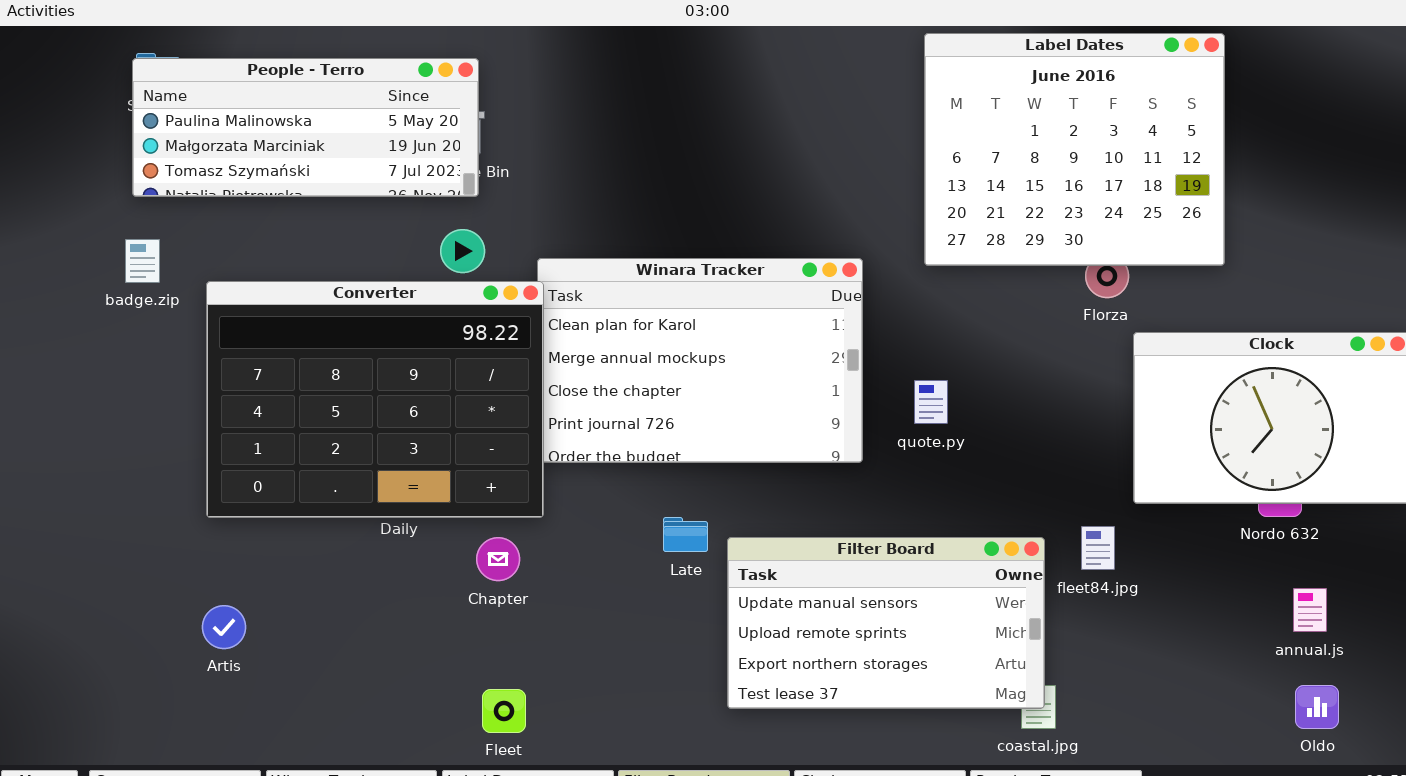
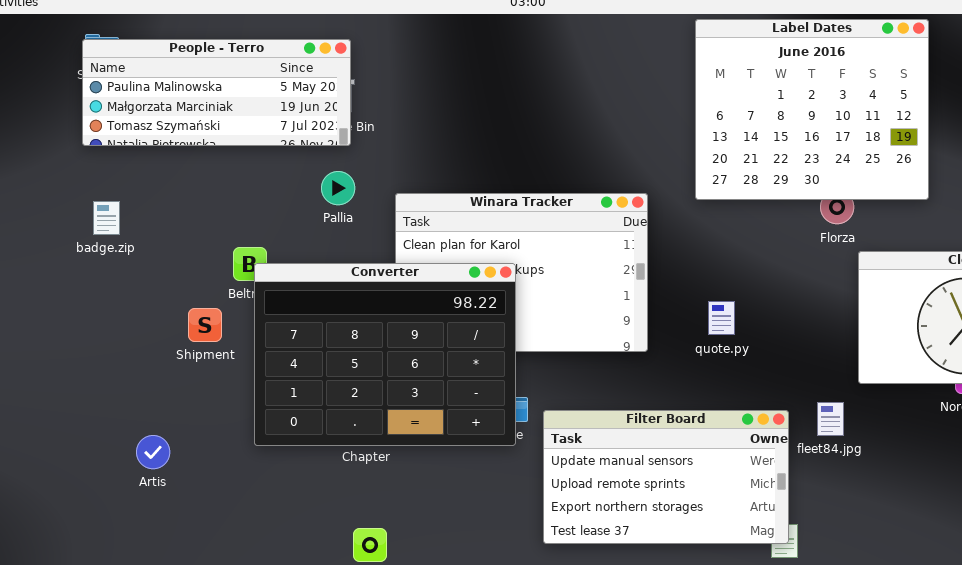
badge.zip: [125,239,160,283] -> [93,201,120,235], moved
Converter: [206,281,544,518] -> [254,263,516,446], moved
quote.py: [914,380,948,424] -> [708,301,735,335], moved
Artis: [202,605,246,649] -> [136,435,170,469], moved

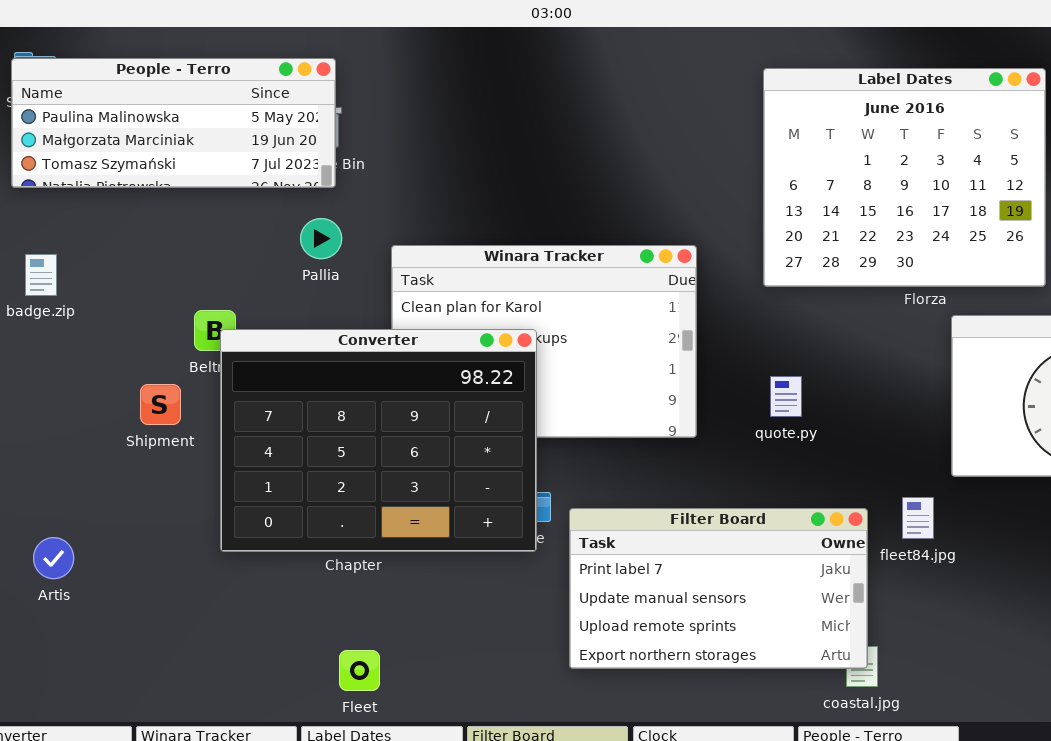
Label Dates: [695,19,929,200] -> [763,68,1046,287], moved
Filter Board: [543,410,789,544] -> [569,508,868,669], scrolled up 1 row
Artis: [136,435,170,469] -> [33,537,74,579], moved

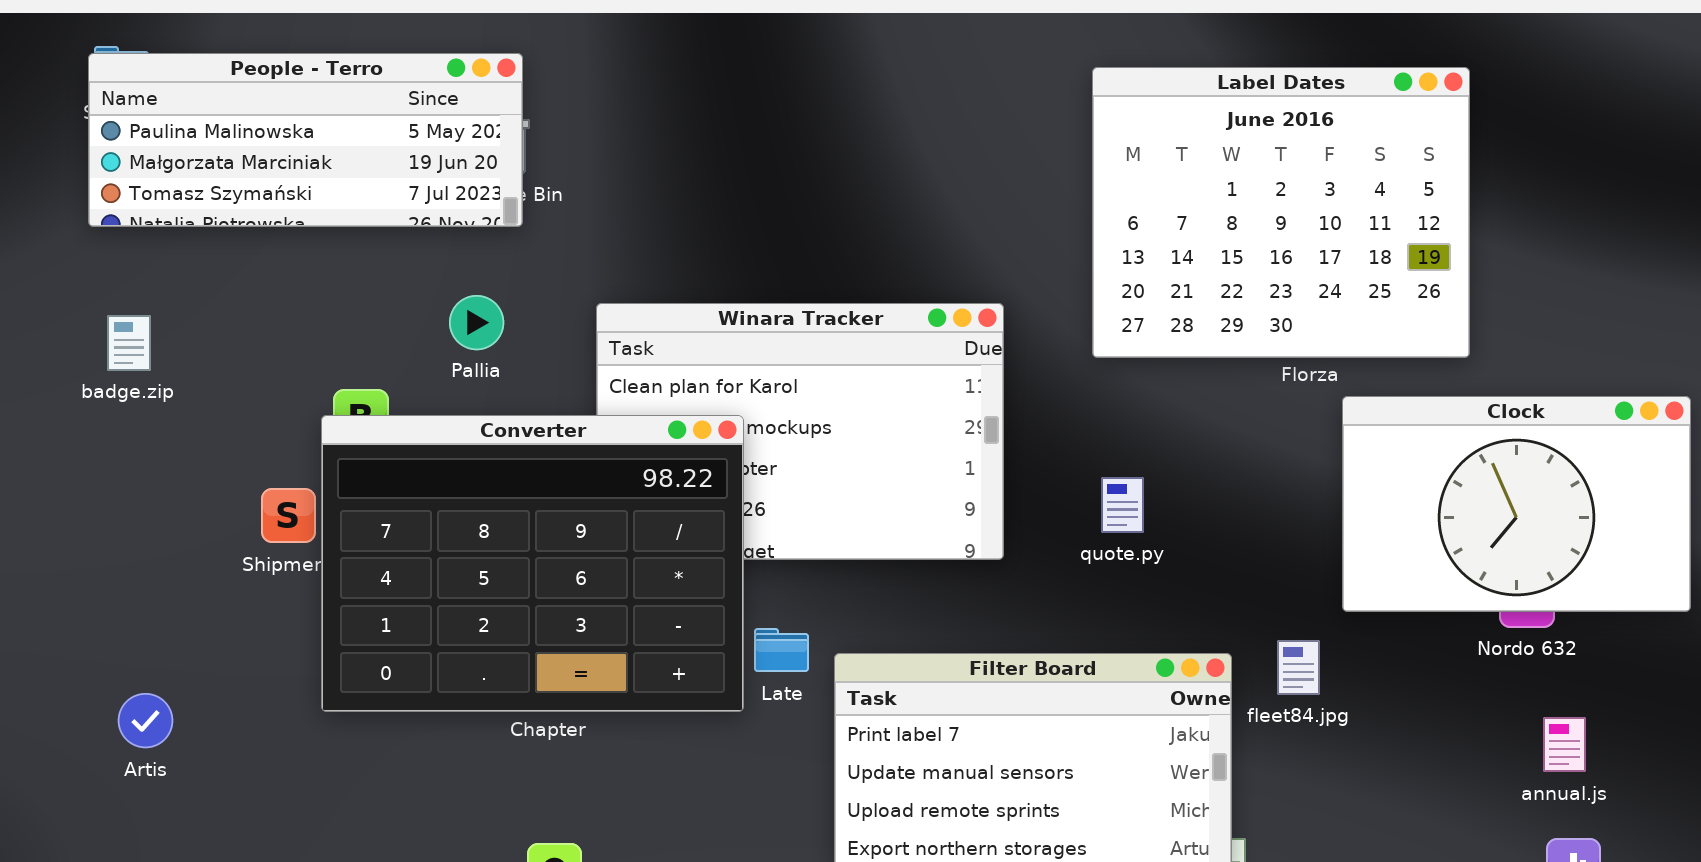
Pallia: [300,218,342,259] -> [449,295,504,350], moved
Converter: [220,329,537,552] -> [321,415,744,712], moved

